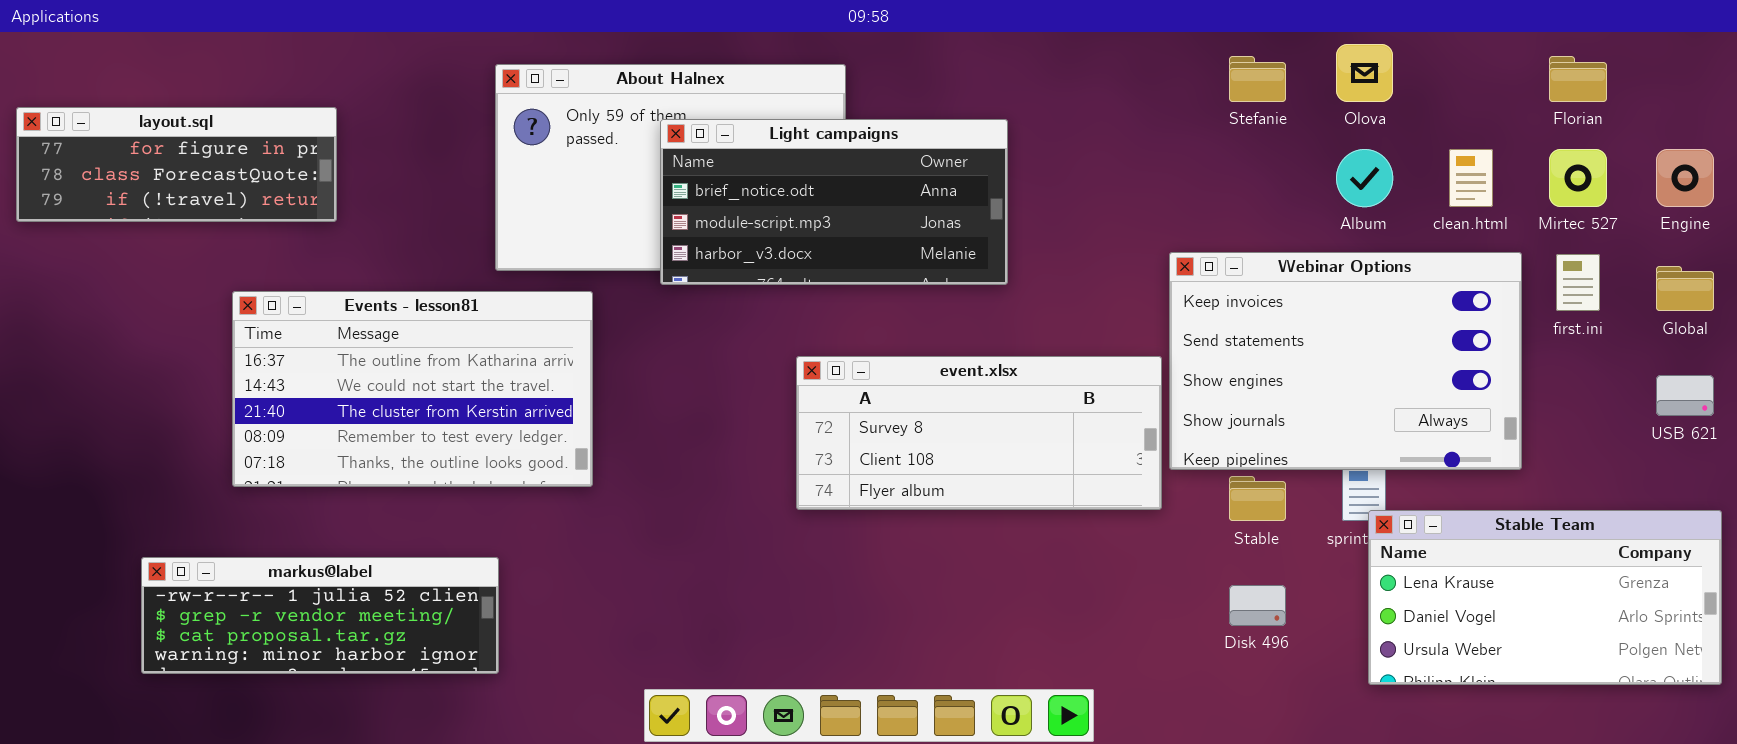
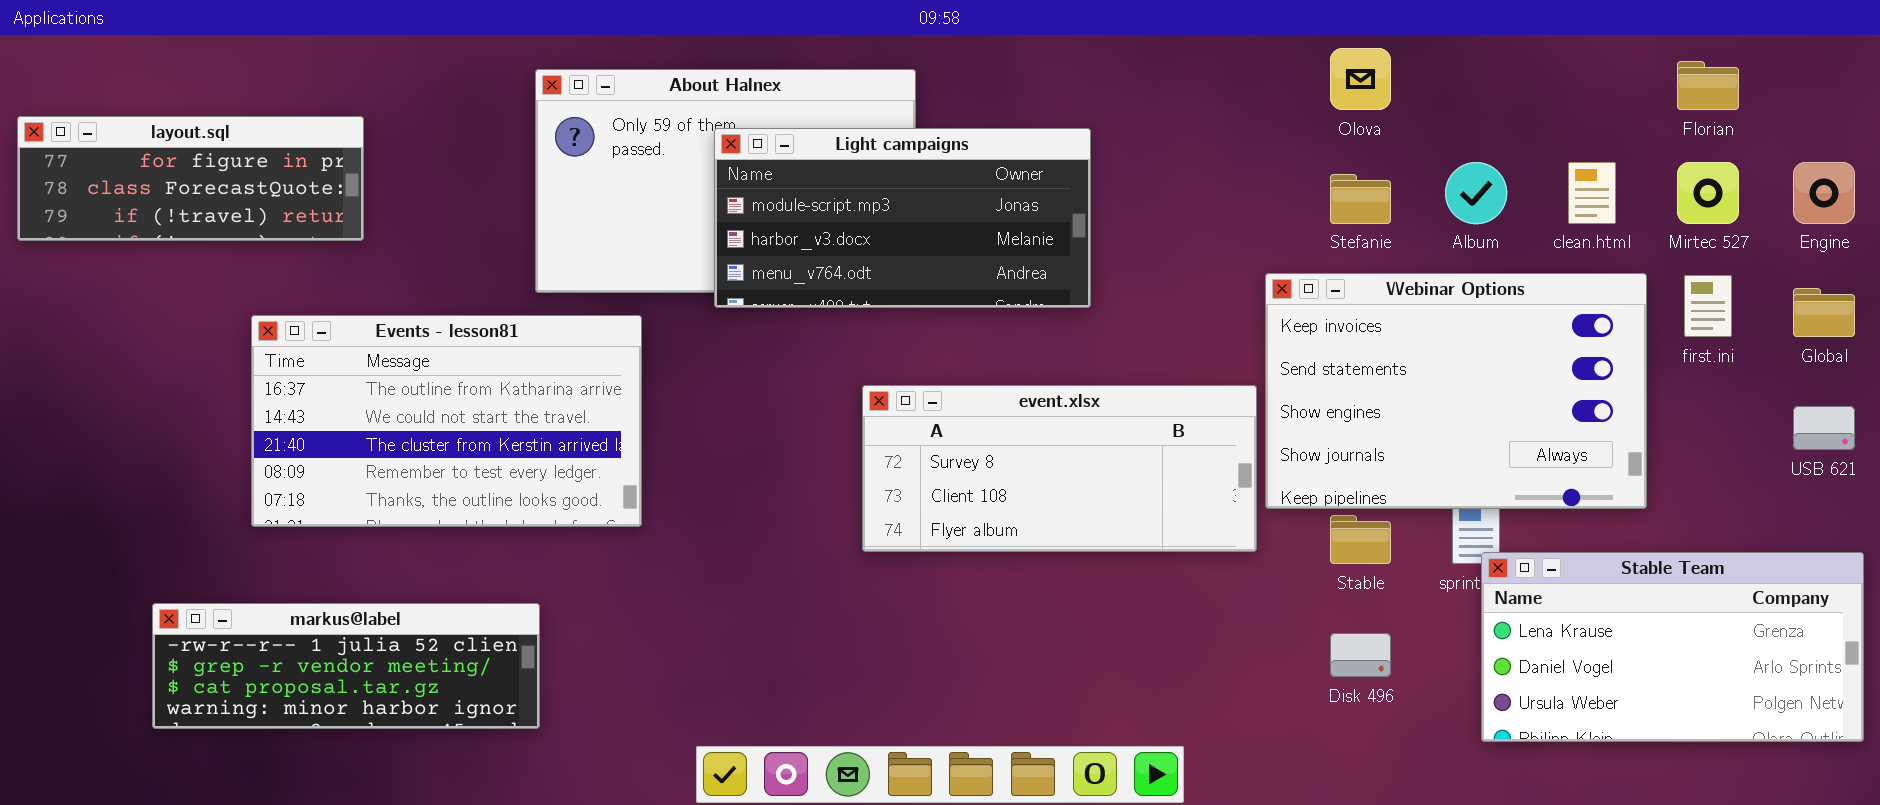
Olova: [1336,44,1393,102] -> [1330,48,1391,110], moved
Stefanie: [1229,56,1286,102] -> [1330,174,1391,224], moved
Light campaigns: [660,119,1008,285] -> [714,128,1091,308], scrolled down 1 row

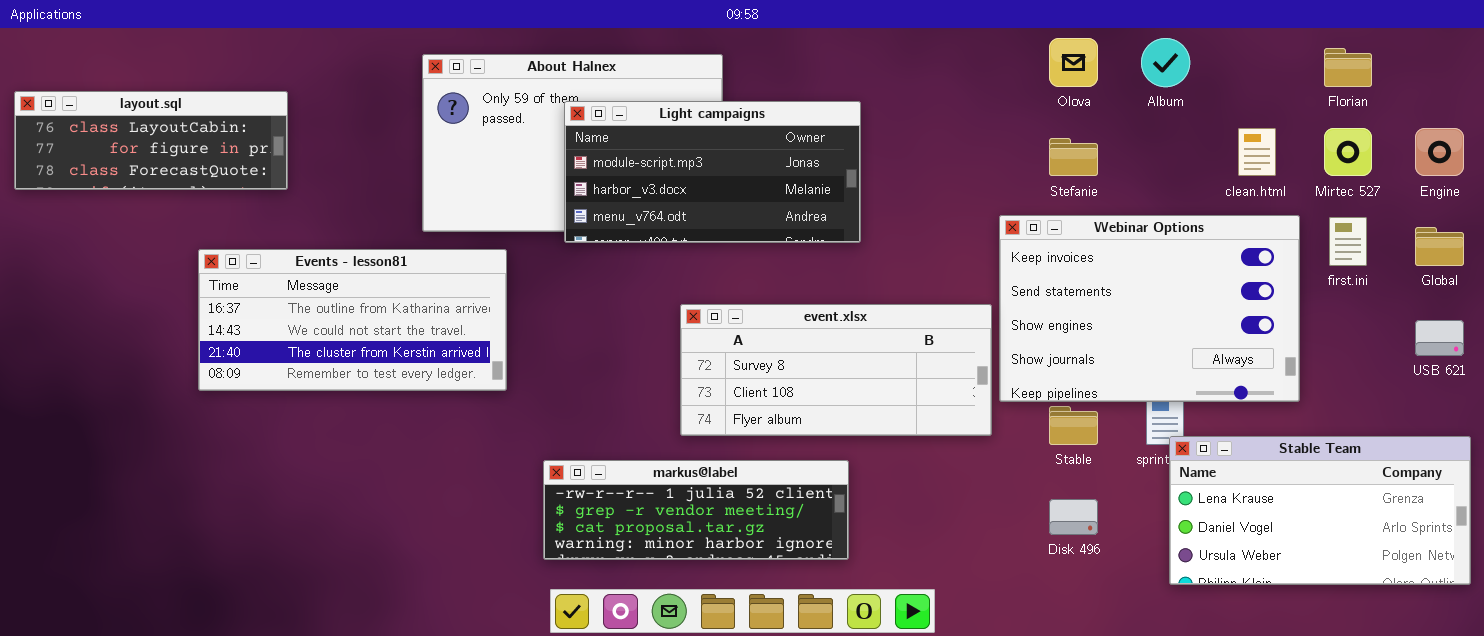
layout.sql: [17,116,364,241] -> [14,91,288,190], scrolled up 1 row
Album: [1445,162,1507,224] -> [1141,38,1190,87], moved
Events - lesson81: [251,315,642,527] -> [198,249,507,391], resized
markus@label: [152,603,540,729] -> [543,460,849,560], moved

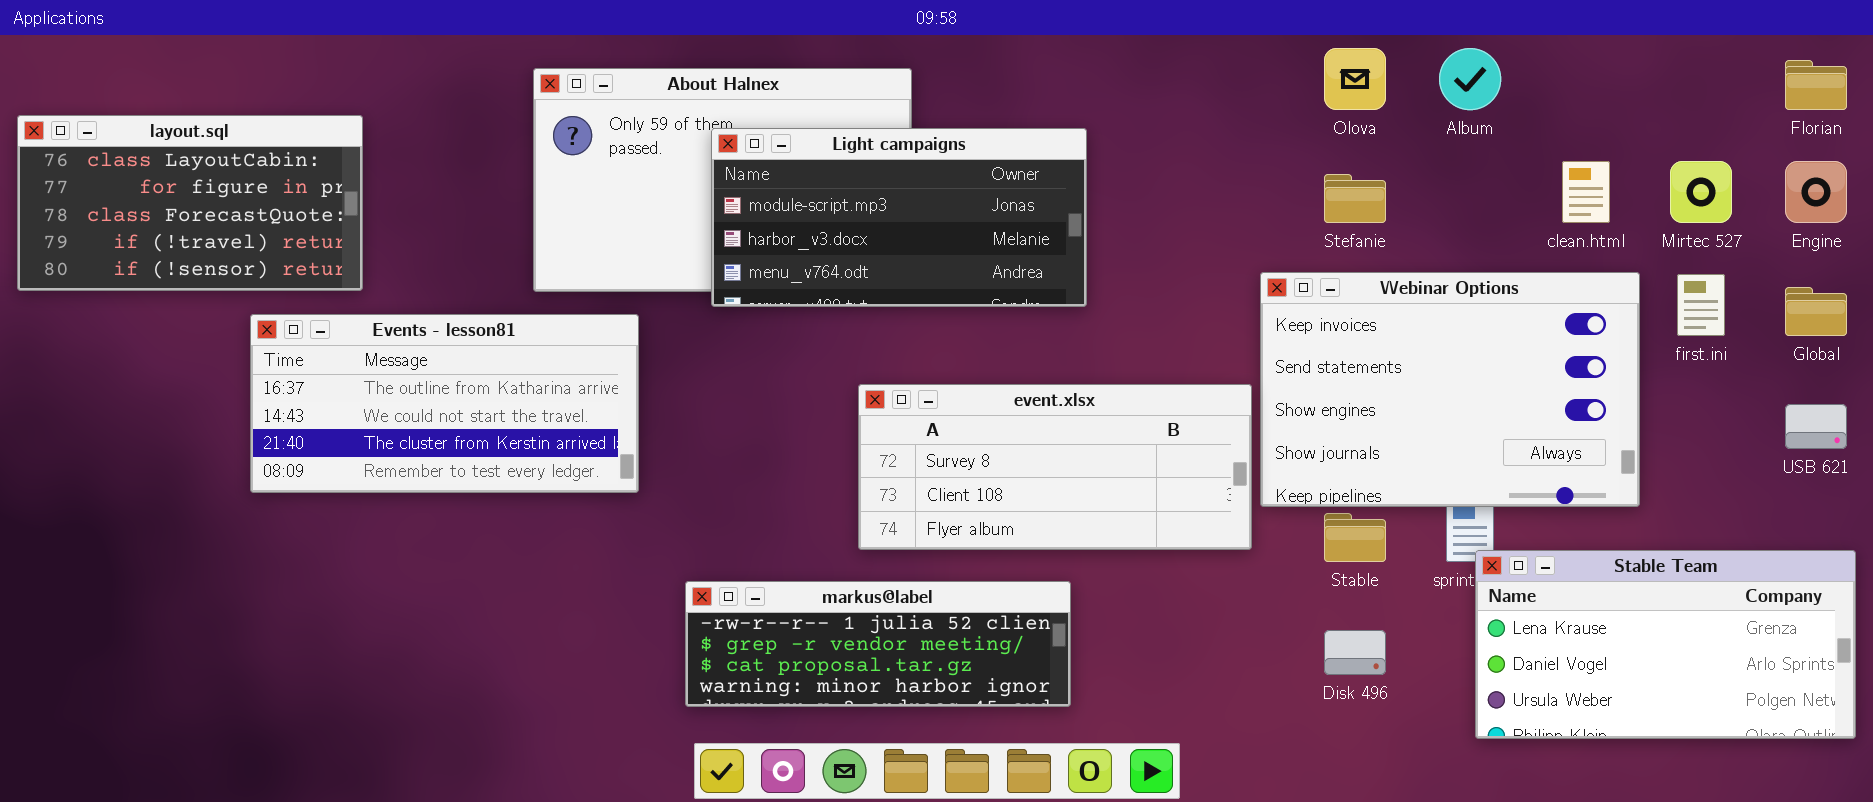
Florian: [1324,48,1372,87] -> [1785,60,1847,110], moved
layout.sql: [14,91,288,190] -> [17,115,363,291], resized

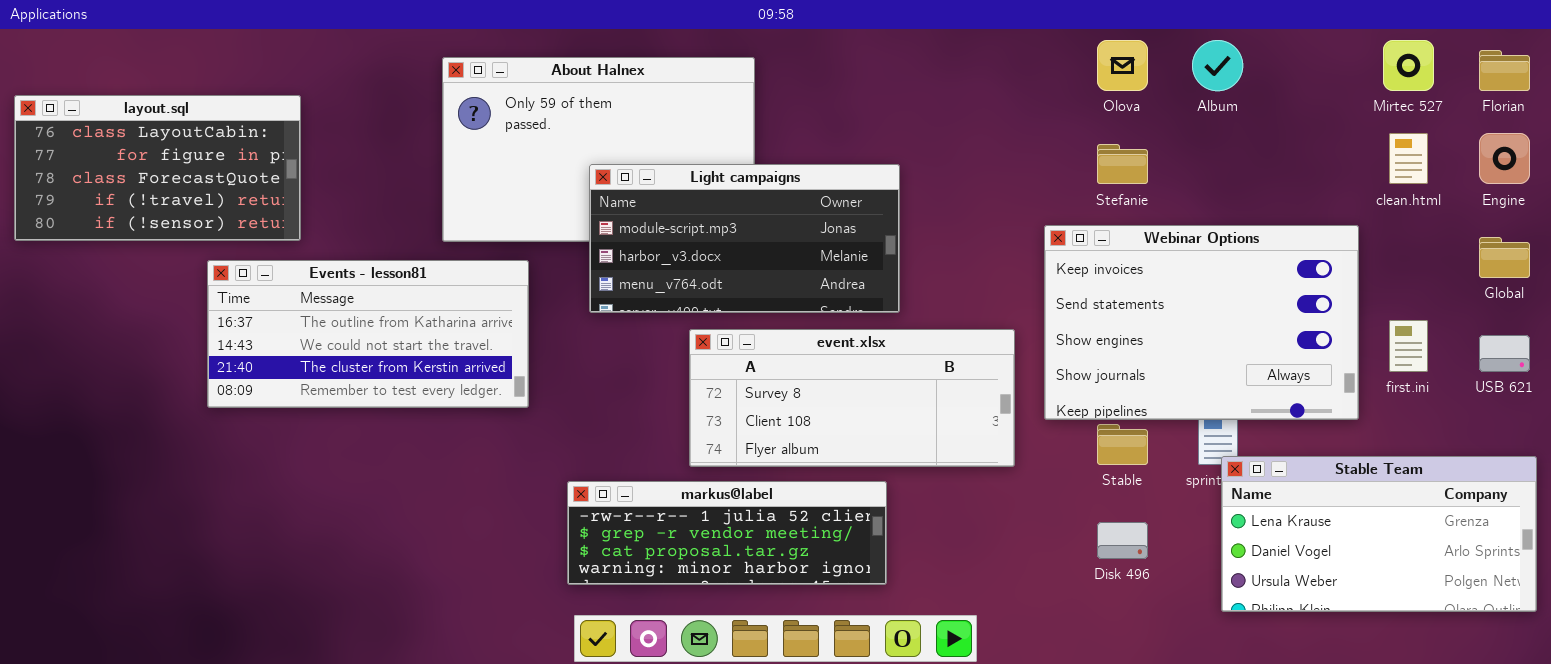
Light campaigns: [711,128,1087,307] -> [589,164,900,313], moved
clean.html: [1562,161,1610,223] -> [1389,133,1428,184], moved
Mirtec 527: [1670,161,1732,223] -> [1383,40,1434,91], moved
first.ini: [1677,274,1725,336] -> [1389,320,1428,372], moved
event.xlsx: [858,384,1252,550] -> [689,329,1015,467], moved

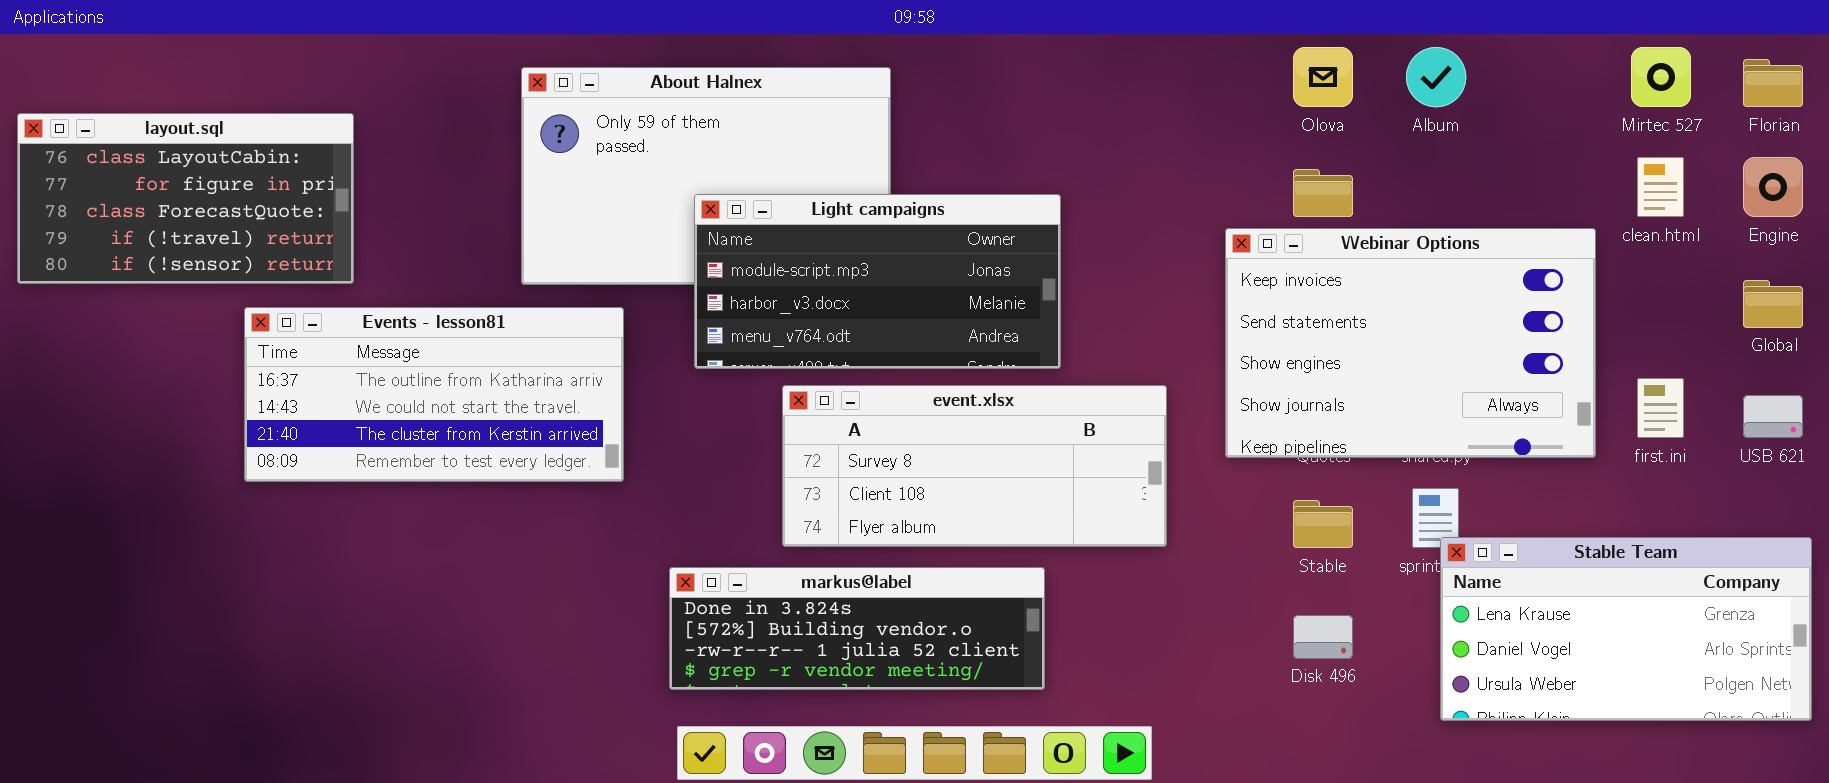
Webinar Options: [1044,225,1359,420] -> [1225,228,1596,458], moved
event.xlsx: [689,329,1015,467] -> [782,385,1167,547], moved
markus@label: [567,481,887,585] -> [669,567,1045,690], scrolled up 2 rows

